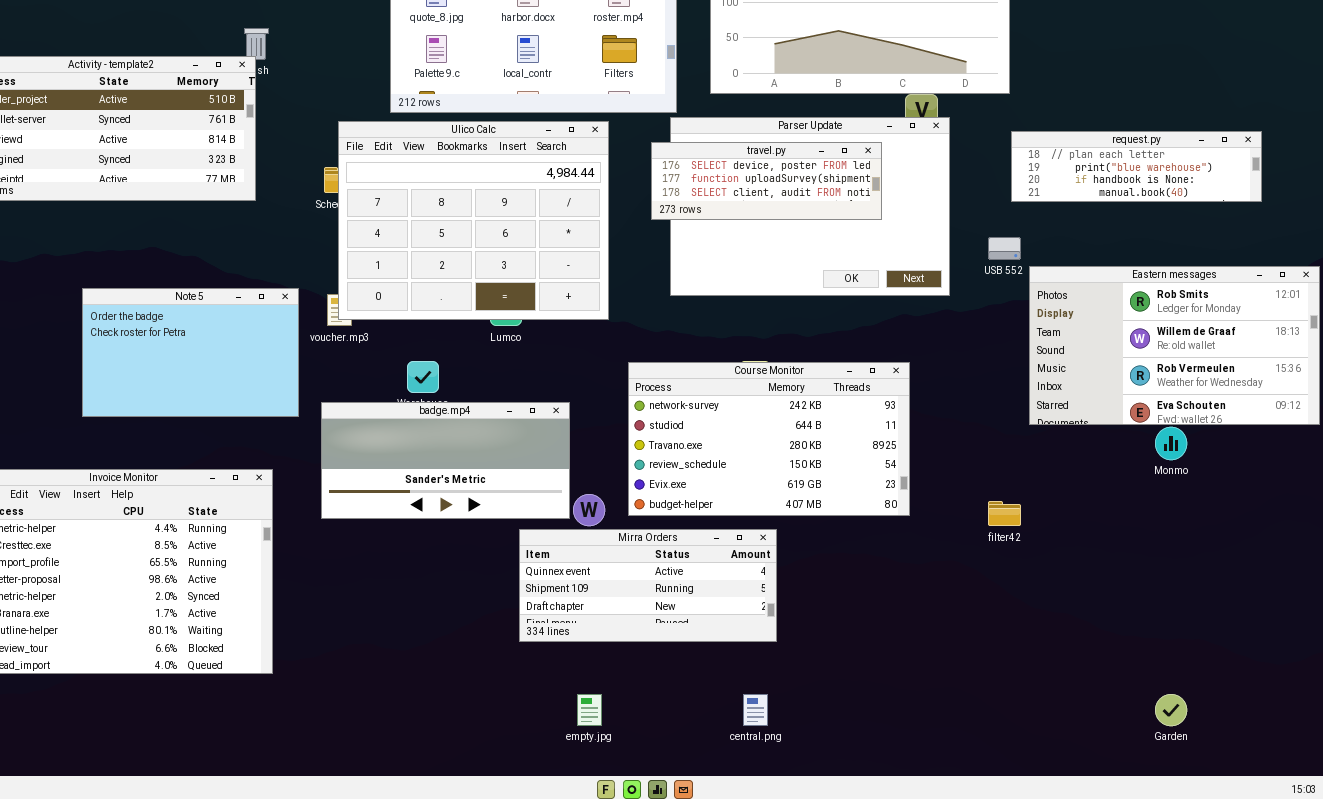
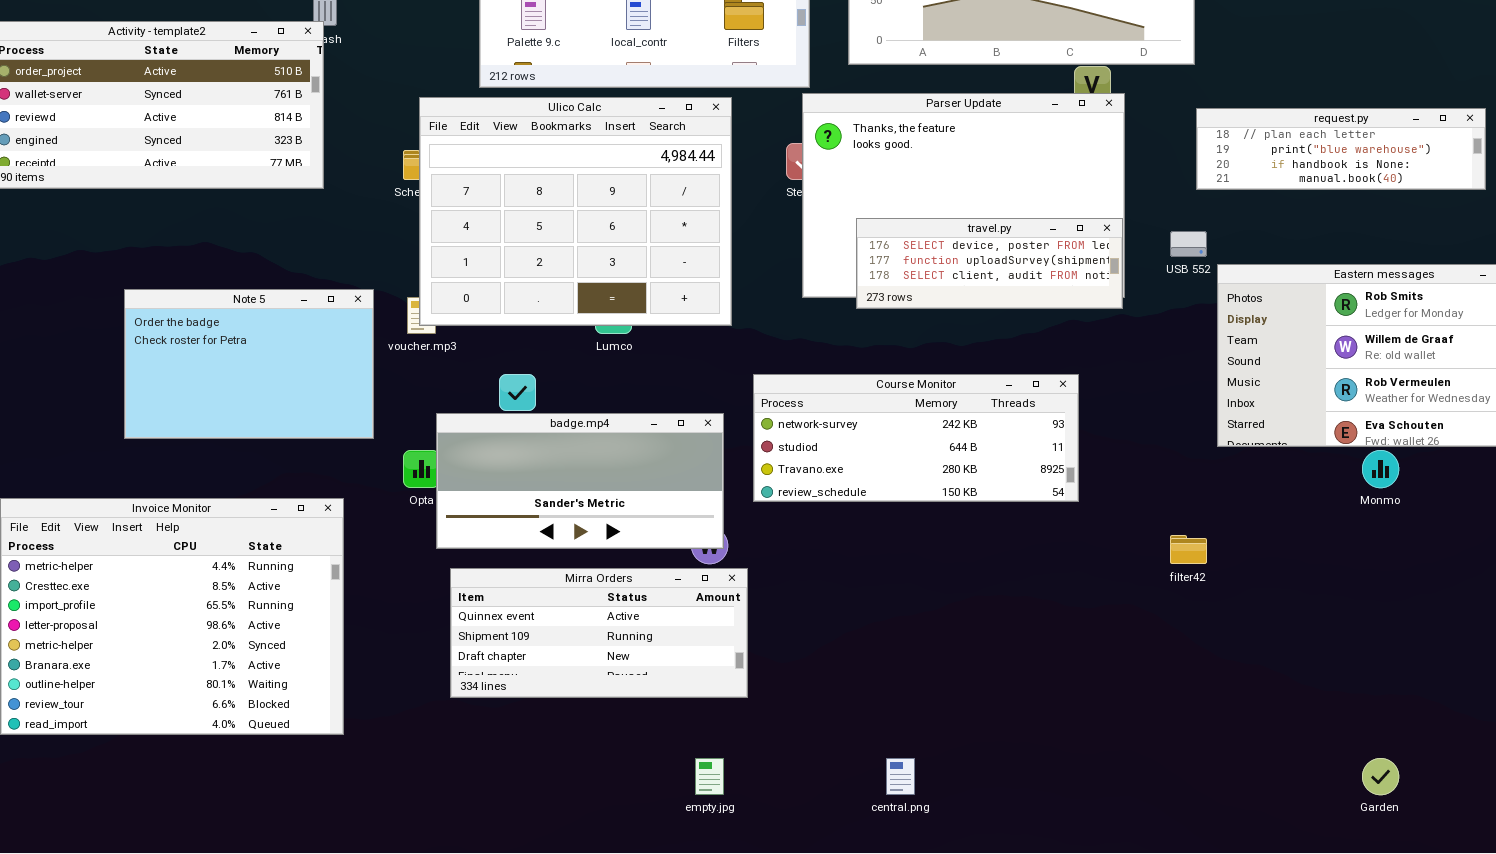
travel.py: [651,142,882,220] -> [856,218,1123,309], moved
Course Monitor: [628,362,910,516] -> [753,374,1079,502], resized
badge.mp4: [321,402,570,519] -> [436,413,724,549], moved
Mirra Orders: [519,529,777,642] -> [450,568,748,698], moved

